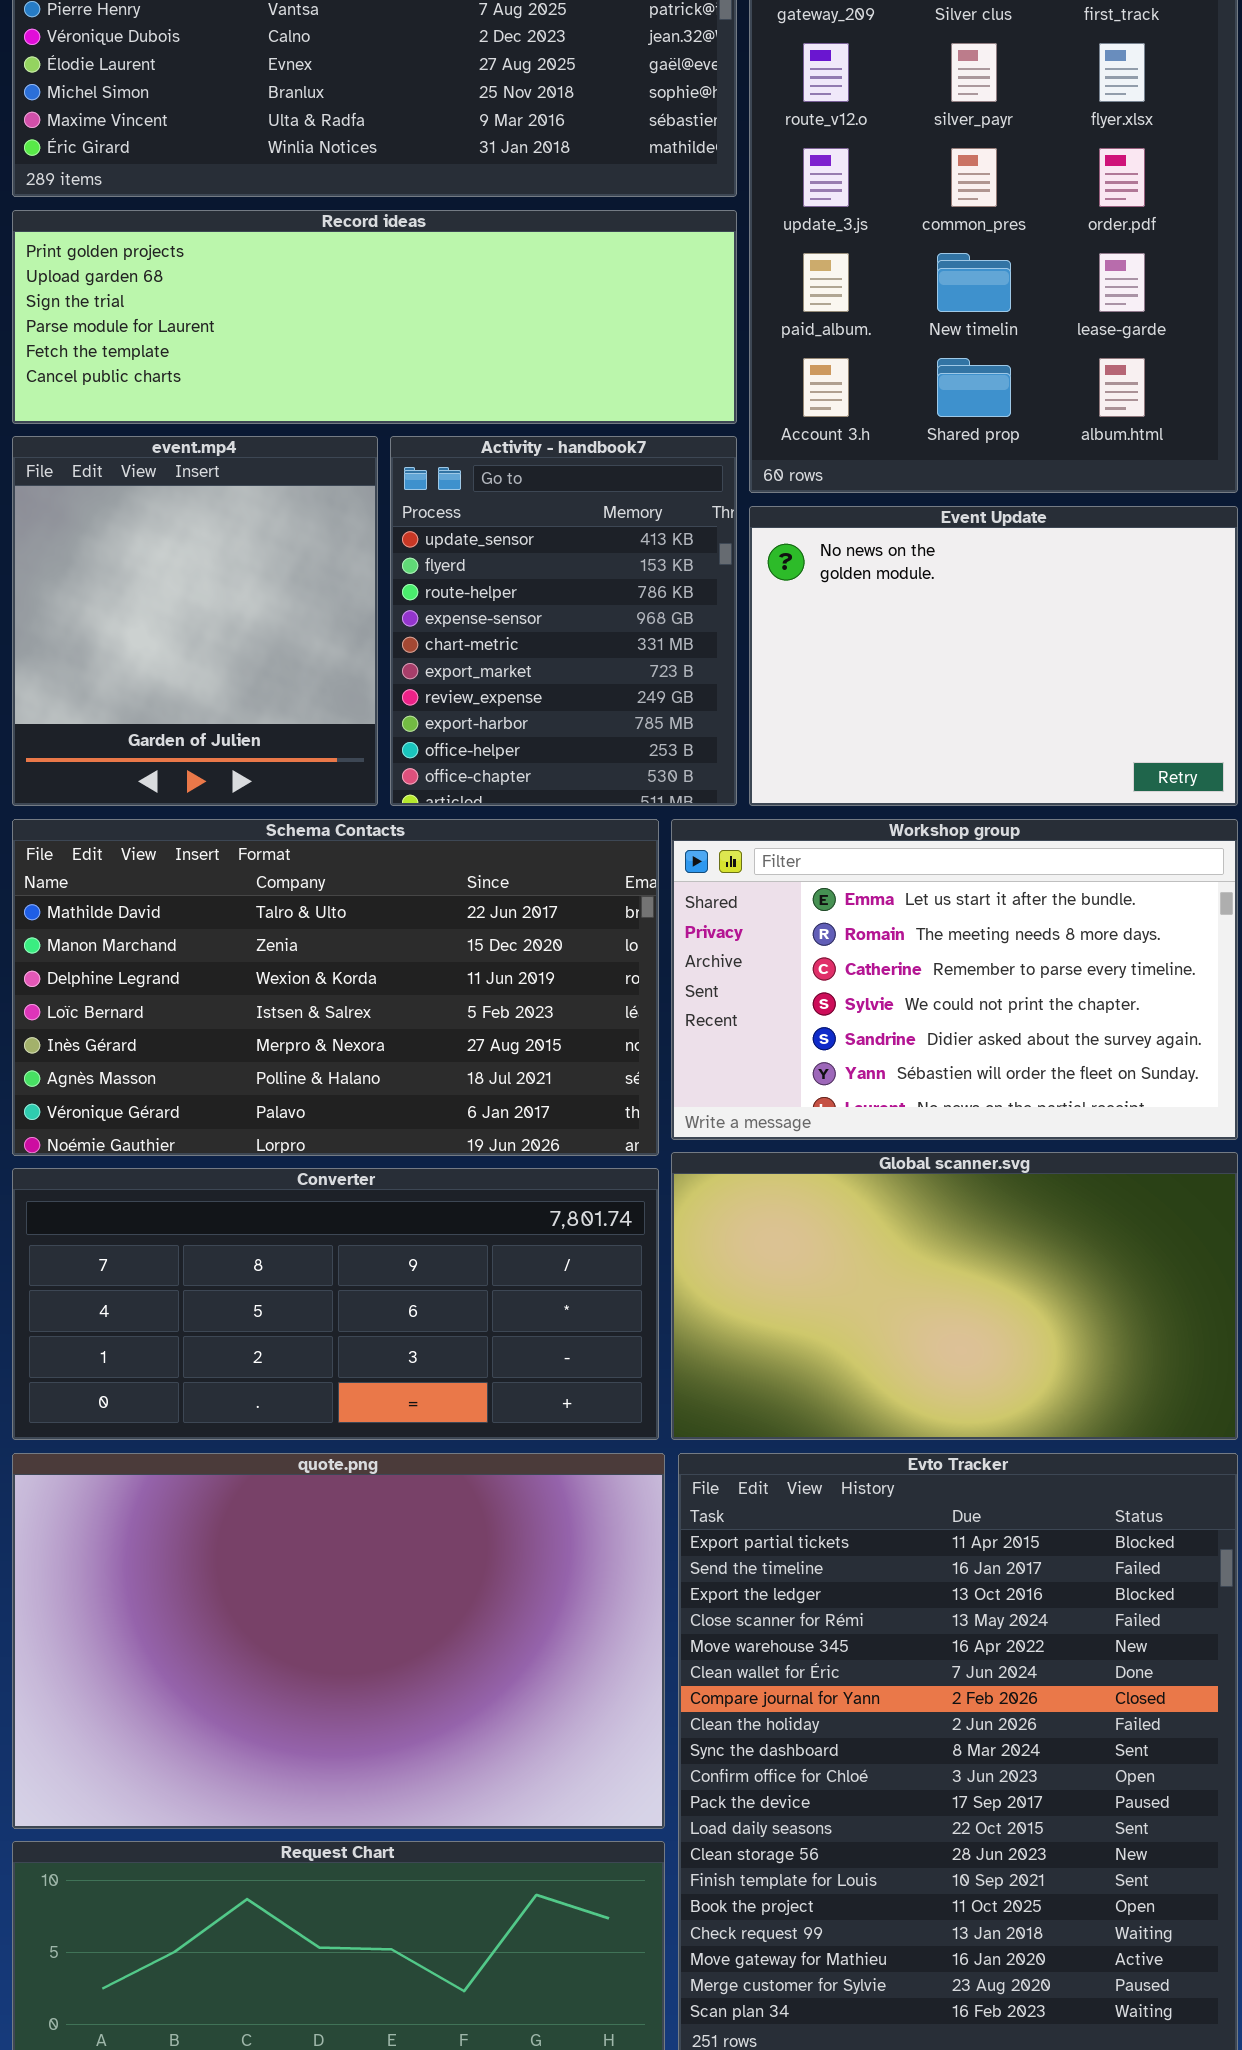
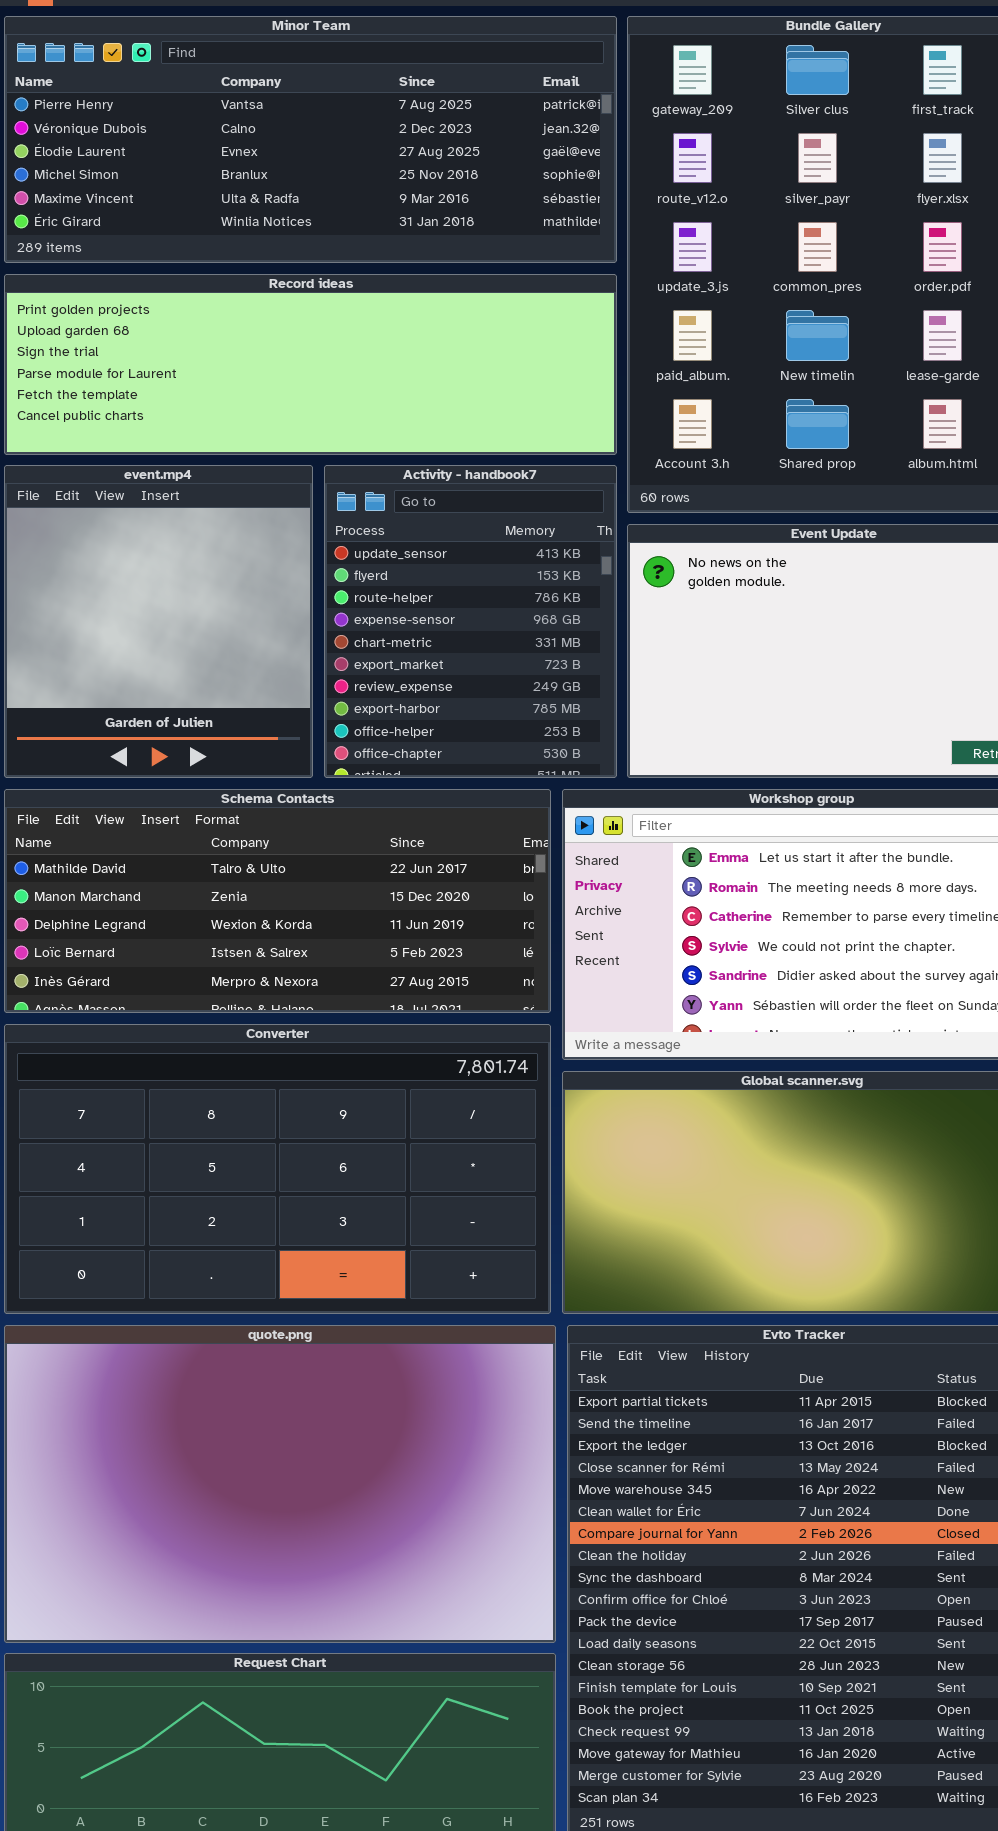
Schema Contacts: [12,819,659,1156] -> [4,789,551,1013], resized
Converter: [12,1168,659,1440] -> [4,1024,551,1314], resized

